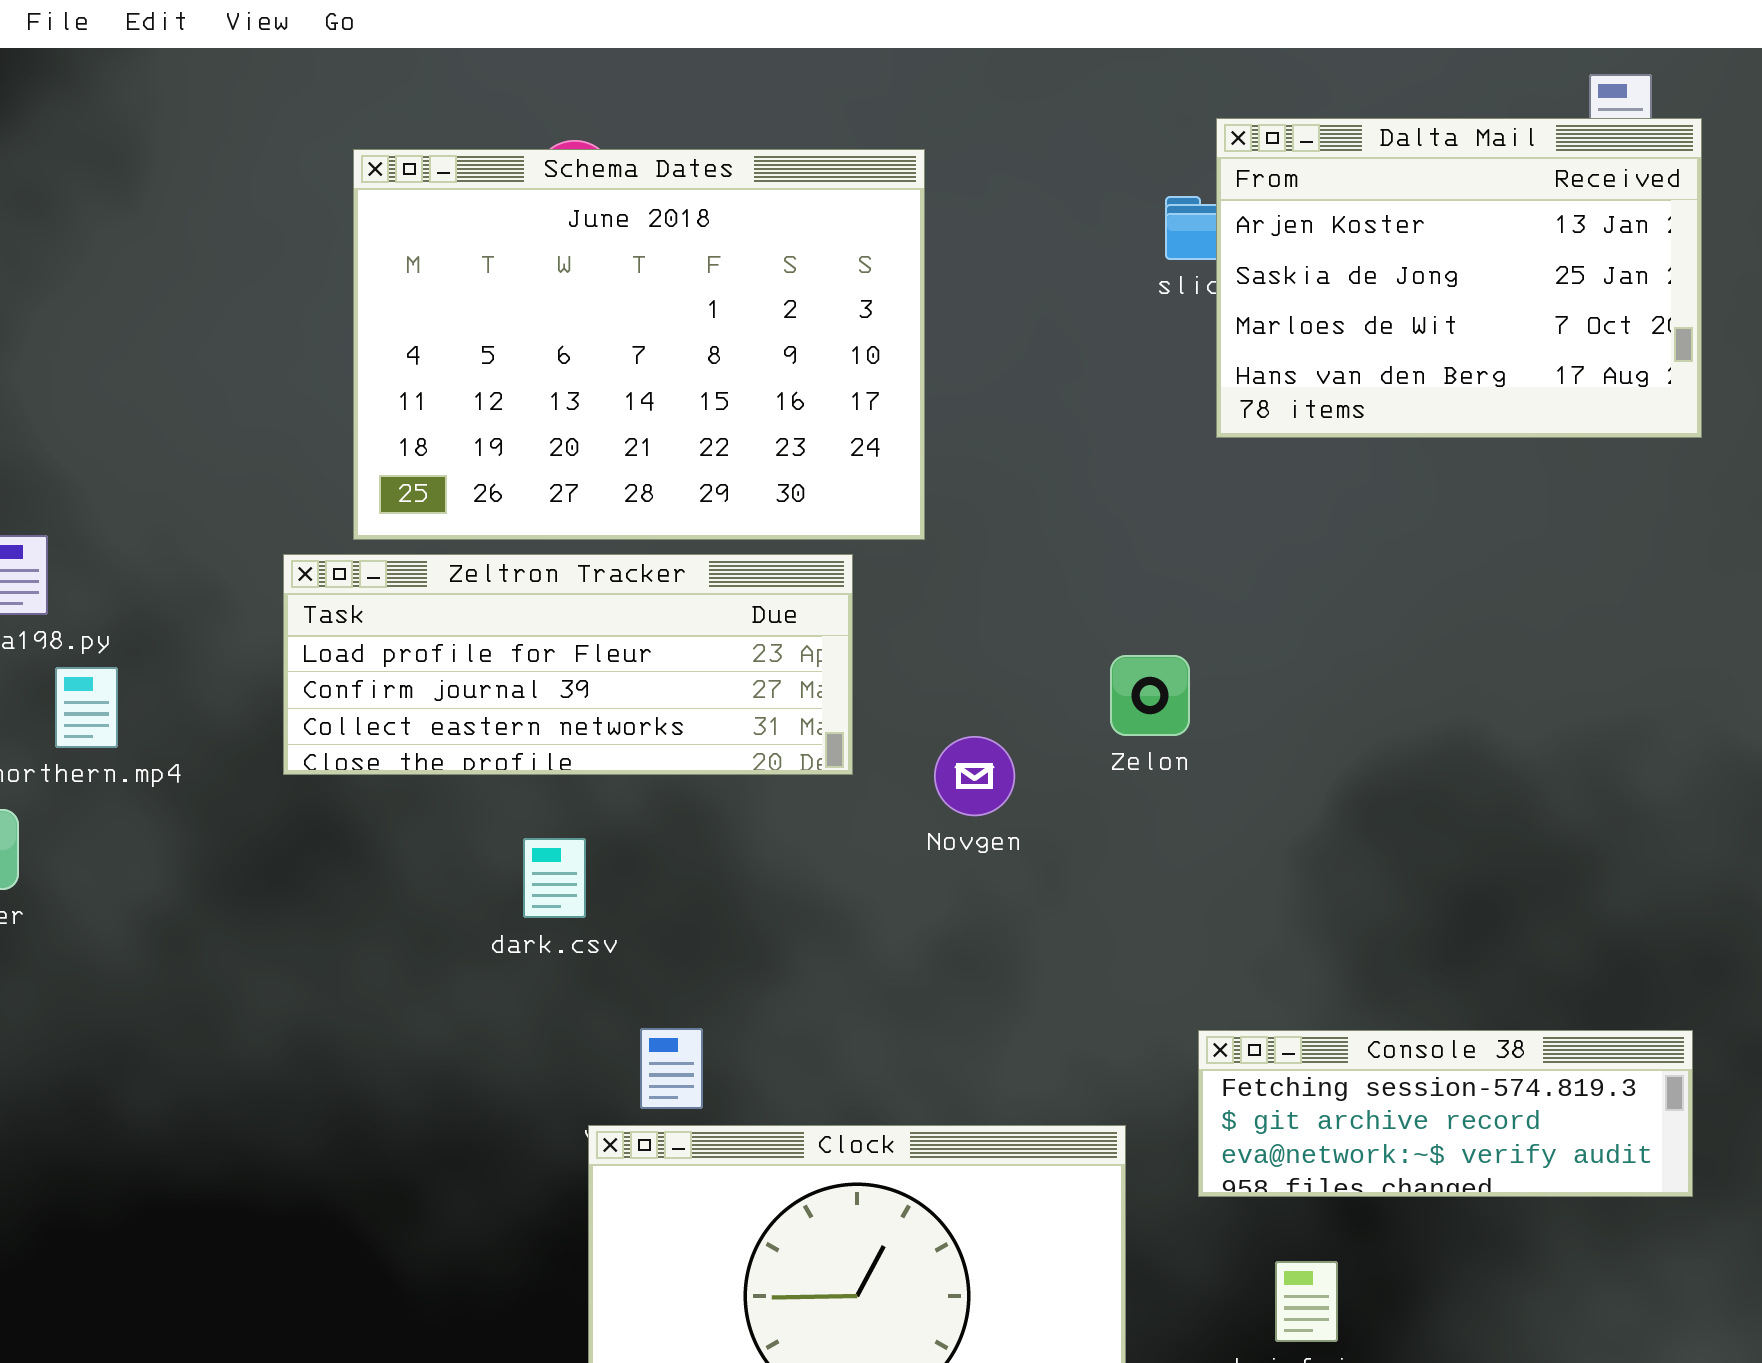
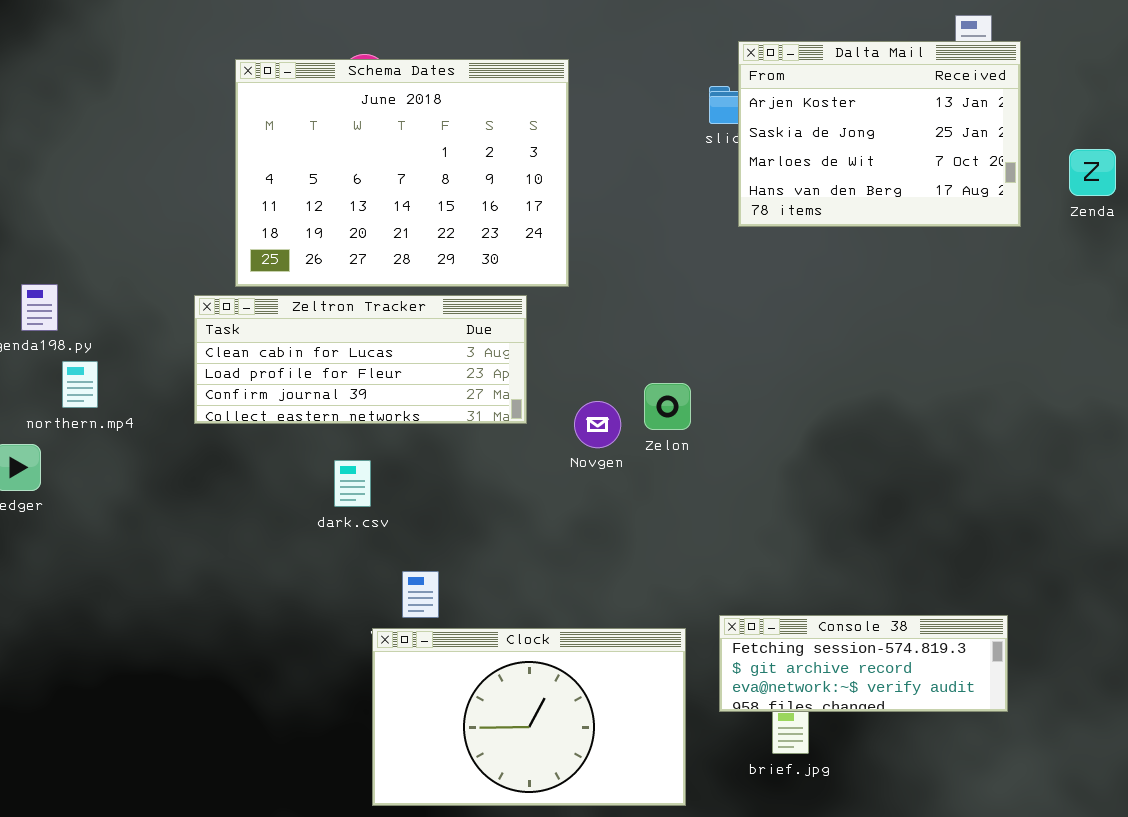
Zeltron Tracker: [283,554,853,775] -> [194,295,527,424], scrolled up 1 row
Zelon: [1110,655,1190,736] -> [644,383,691,430], moved
Console 38: [1198,1030,1693,1197] -> [719,615,1008,712], moved

